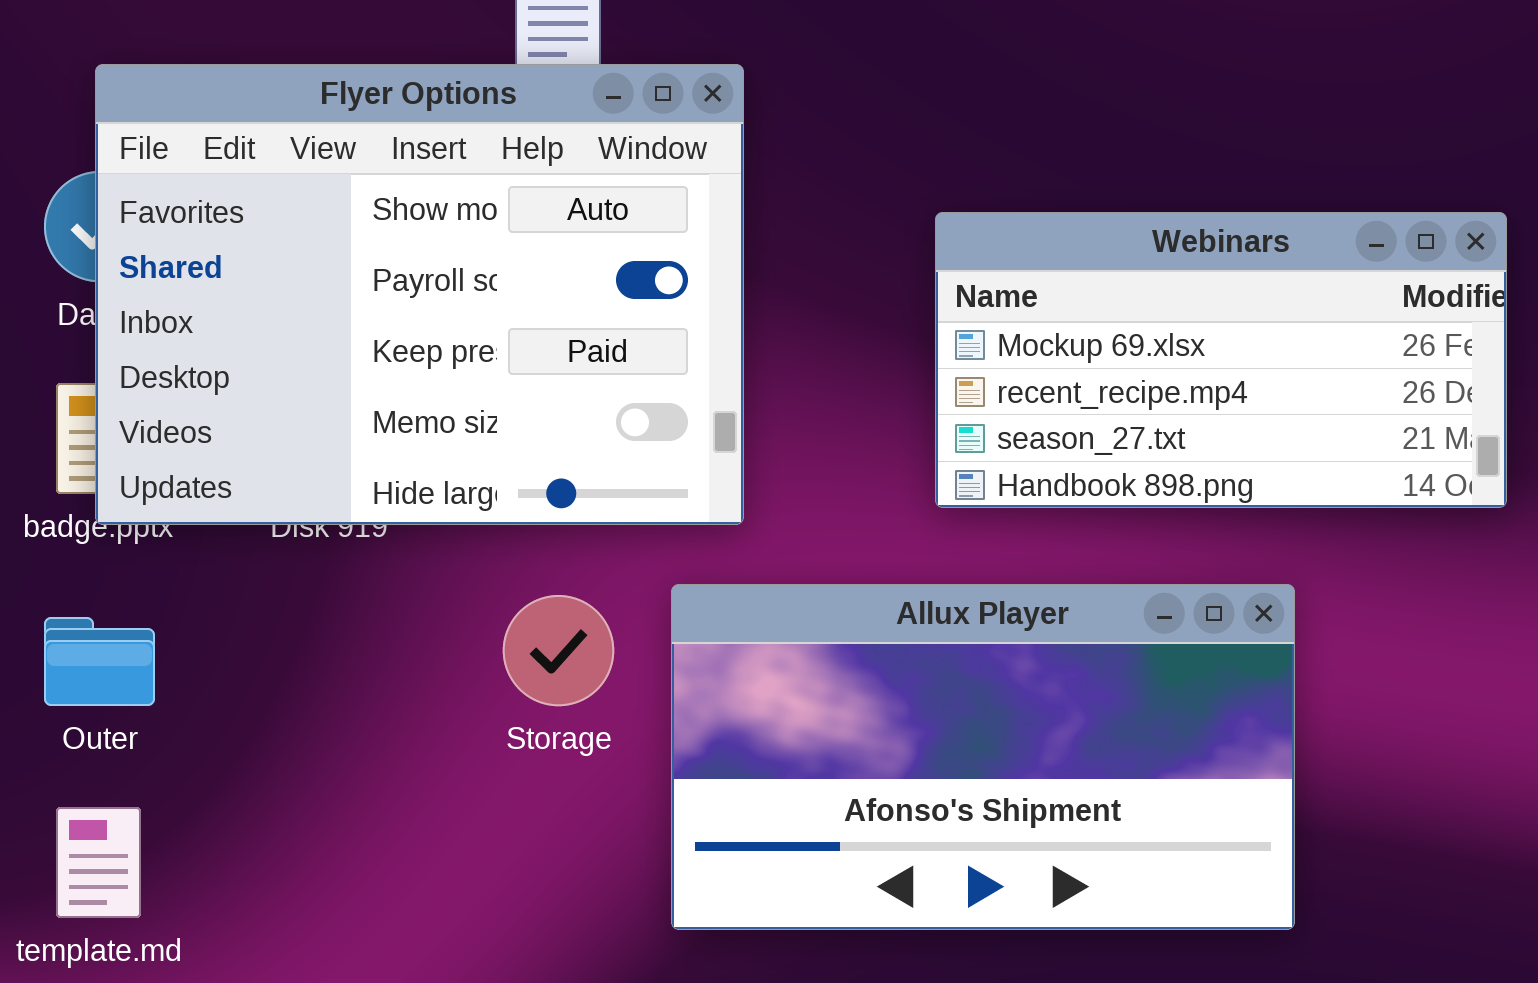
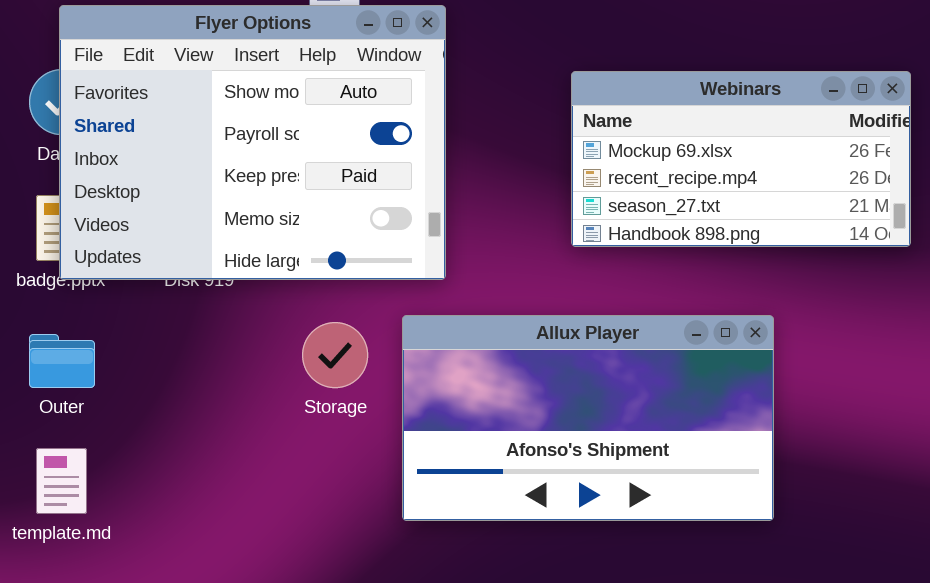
Webinars: [935,212,1507,508] -> [571,71,911,247], moved

